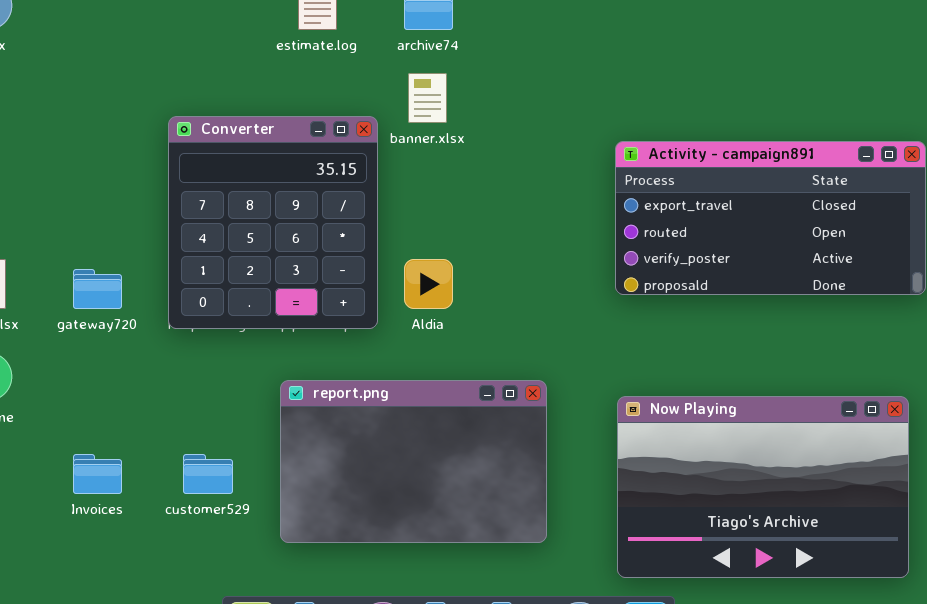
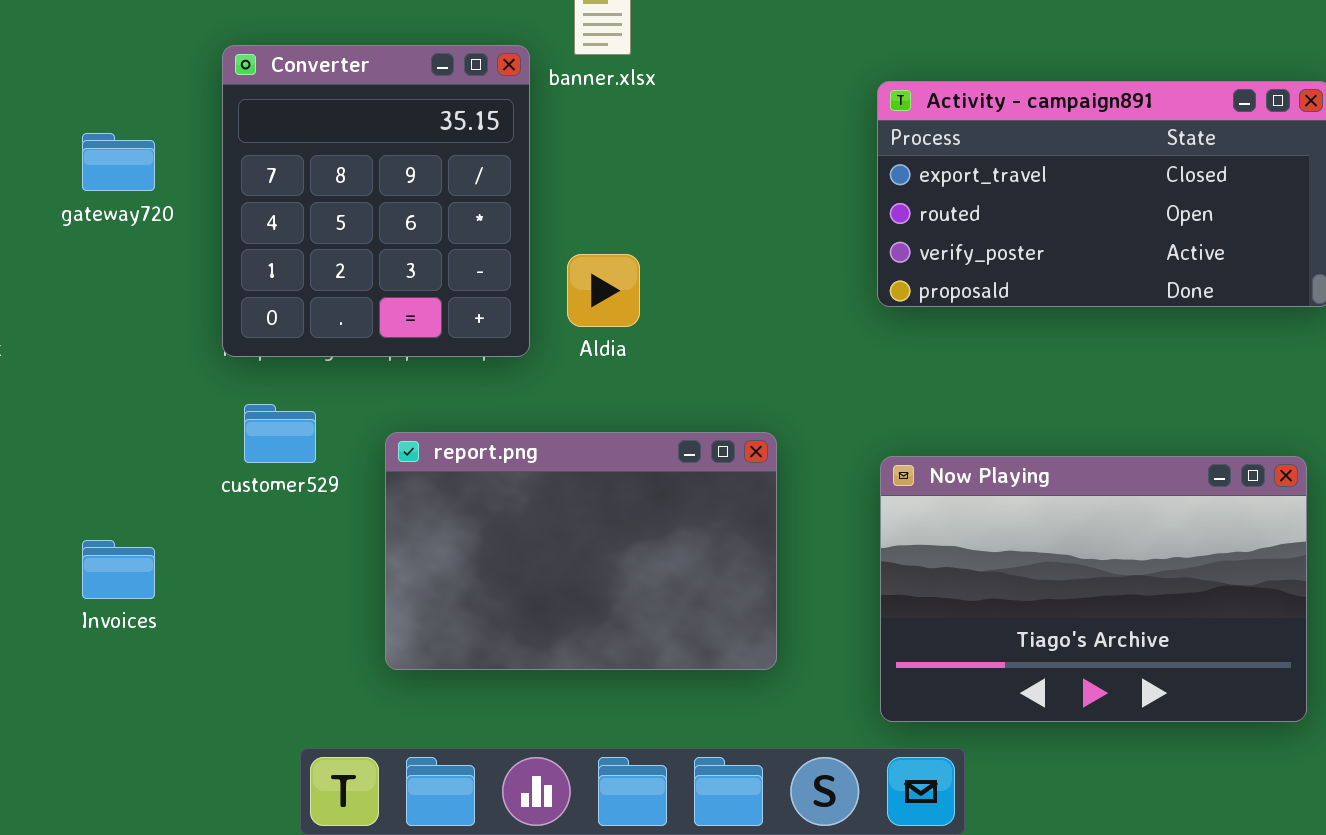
gateway720: [73,269,122,309] -> [82,133,155,191], moved
customer529: [183,454,233,494] -> [244,404,316,463], moved

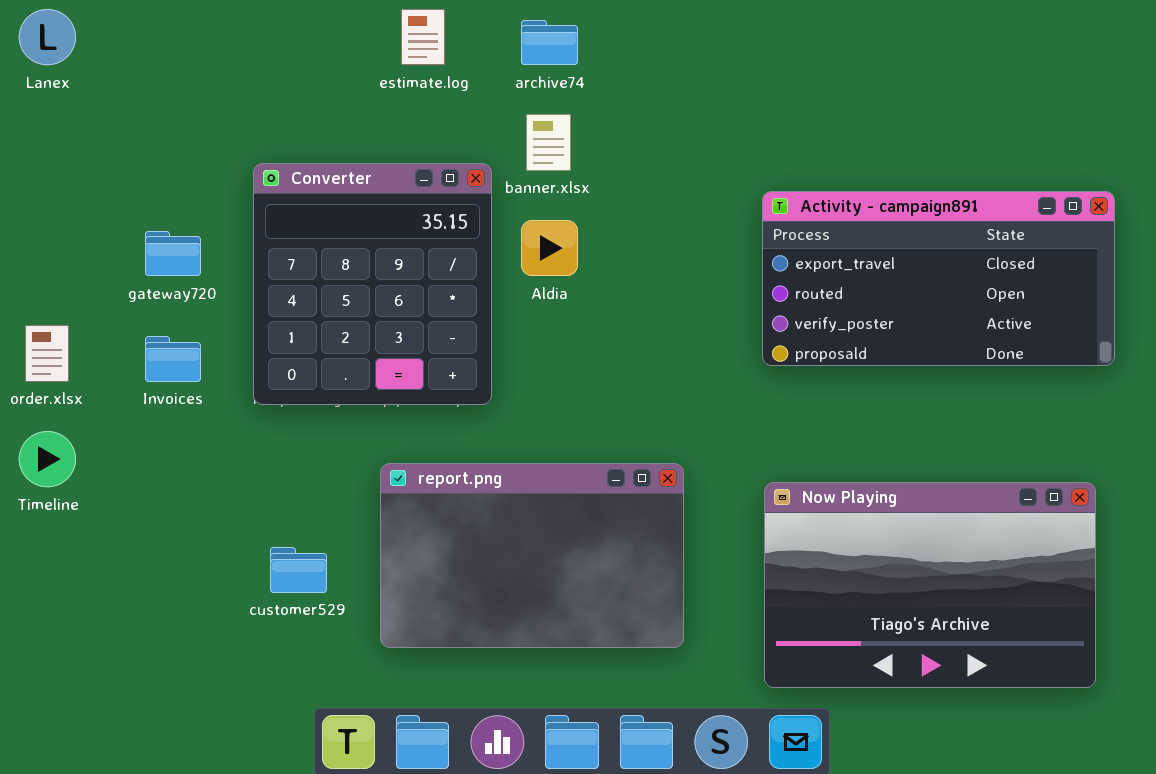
Aldia: [567,254,640,327] -> [521,220,578,276], moved
customer529: [244,404,316,463] -> [270,547,327,593], moved
Invoices: [82,540,155,599] -> [145,336,201,382], moved

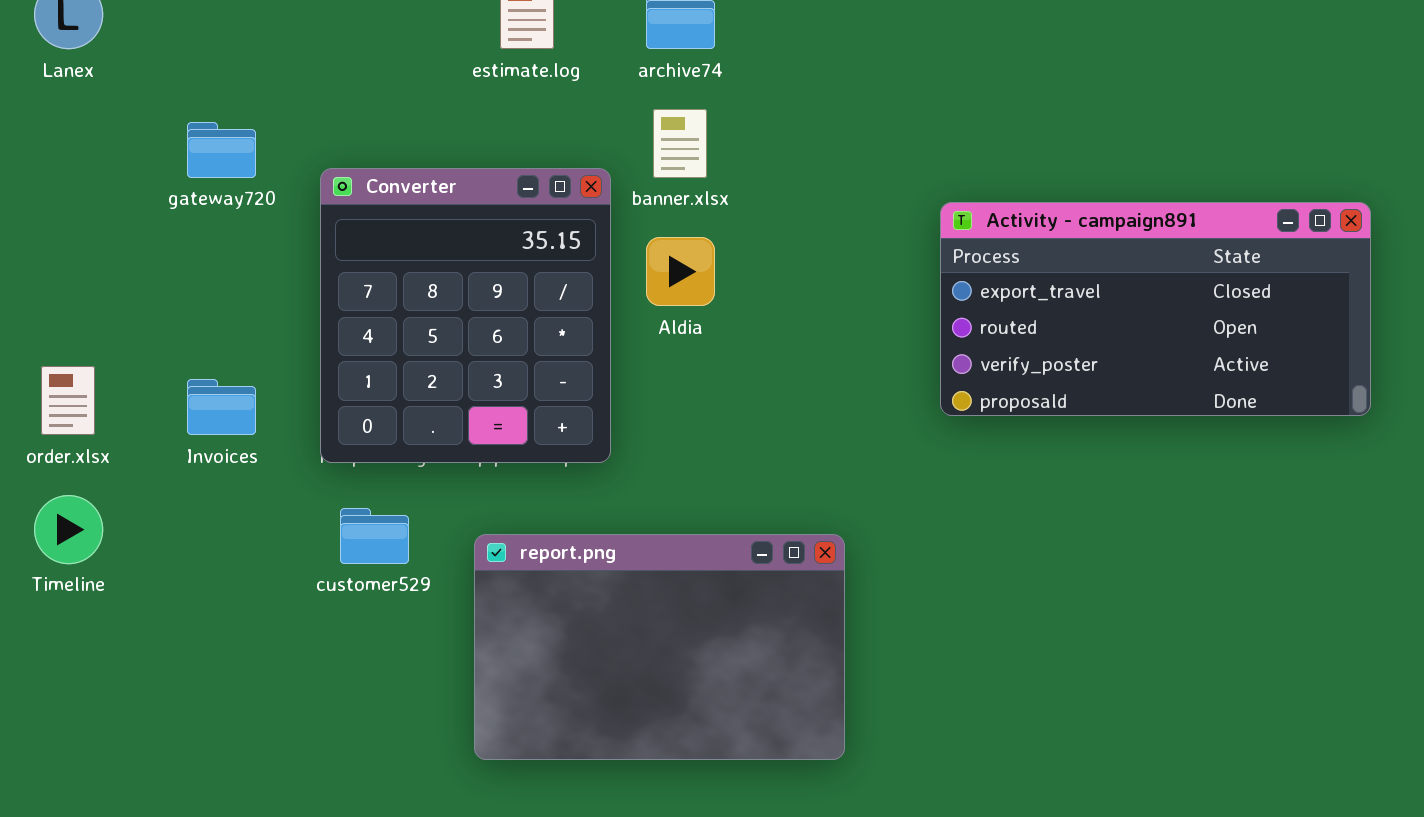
gateway720: [145,231,201,276] -> [187,122,256,178], moved
Now Playing: [764,482,1096,688] -> none, closed
customer529: [270,547,327,593] -> [340,508,409,564], moved

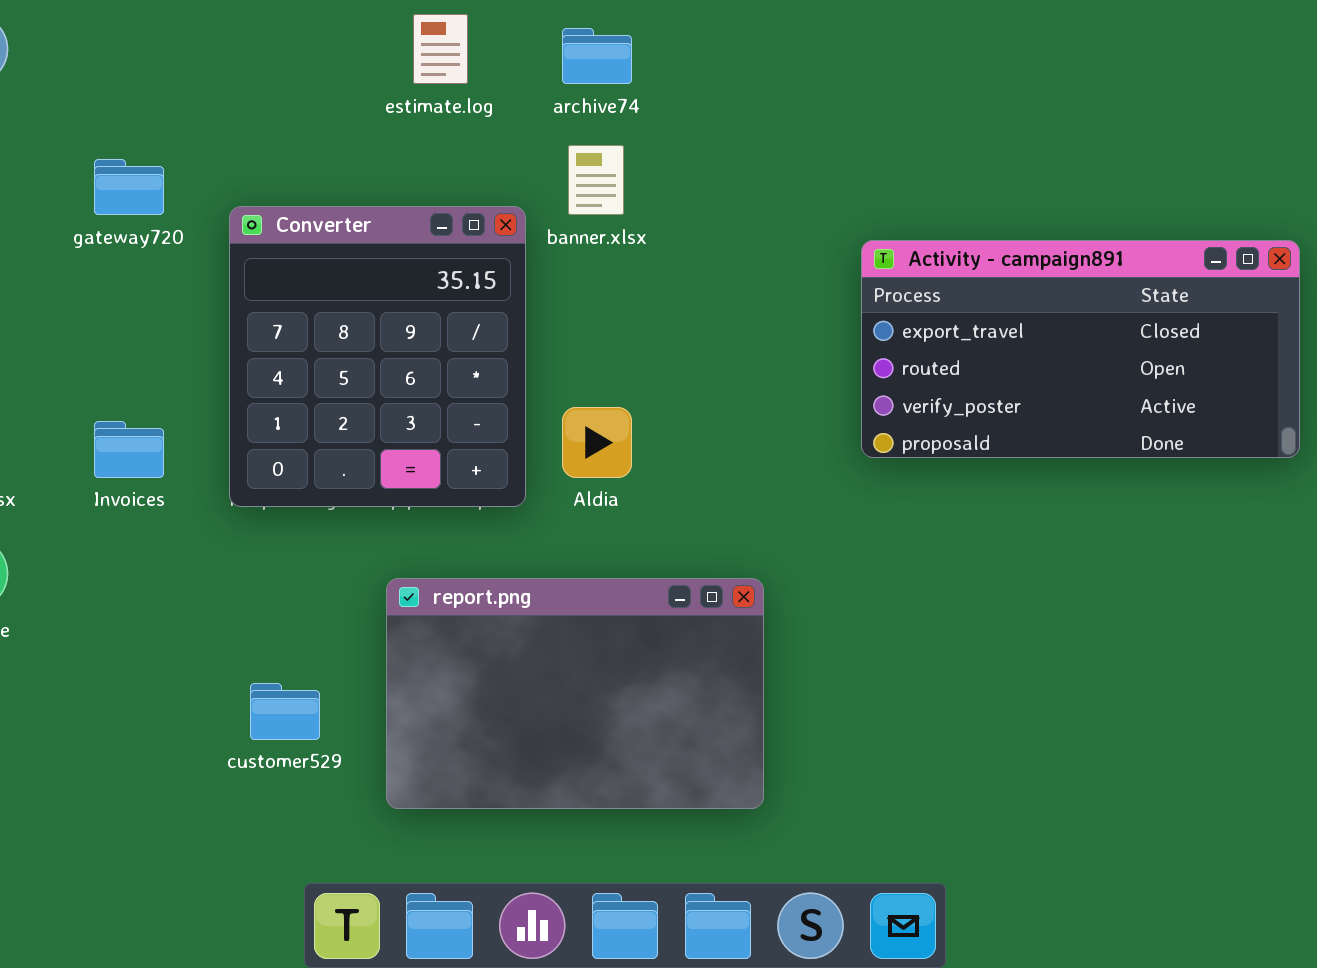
Aldia: [646,237,715,306] -> [562,407,632,478], moved
customer529: [340,508,409,564] -> [250,683,320,740], moved

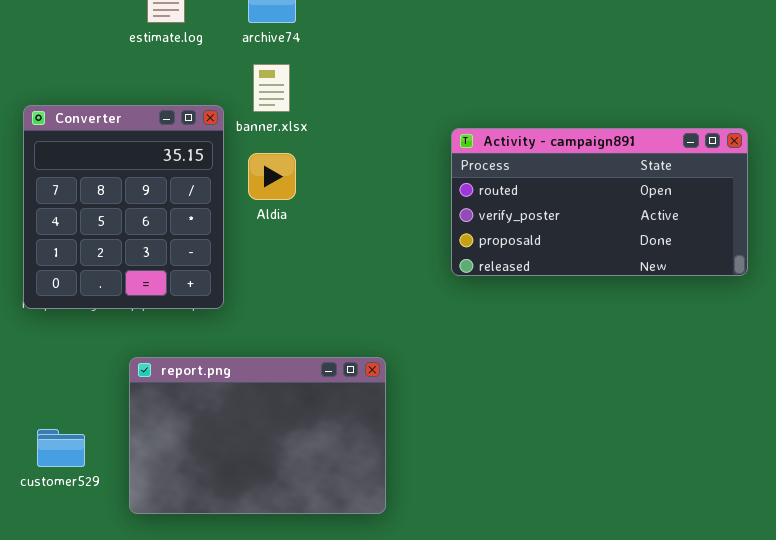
Activity - campaign891: [861,240,1300,458] -> [451,128,748,276], scrolled down 1 row
Aldia: [562,407,632,478] -> [248,153,296,200], moved

